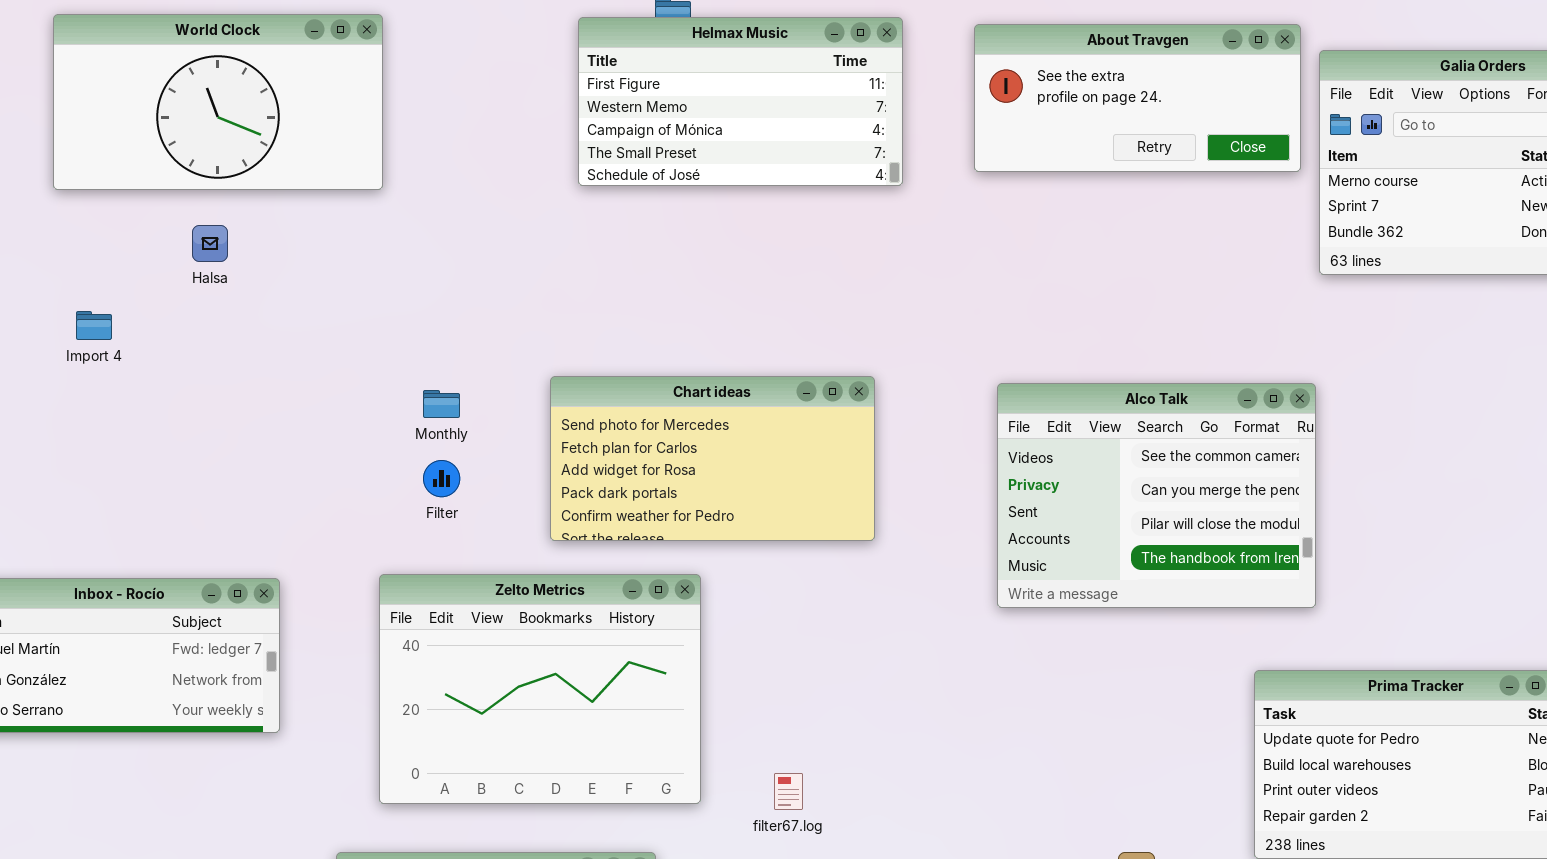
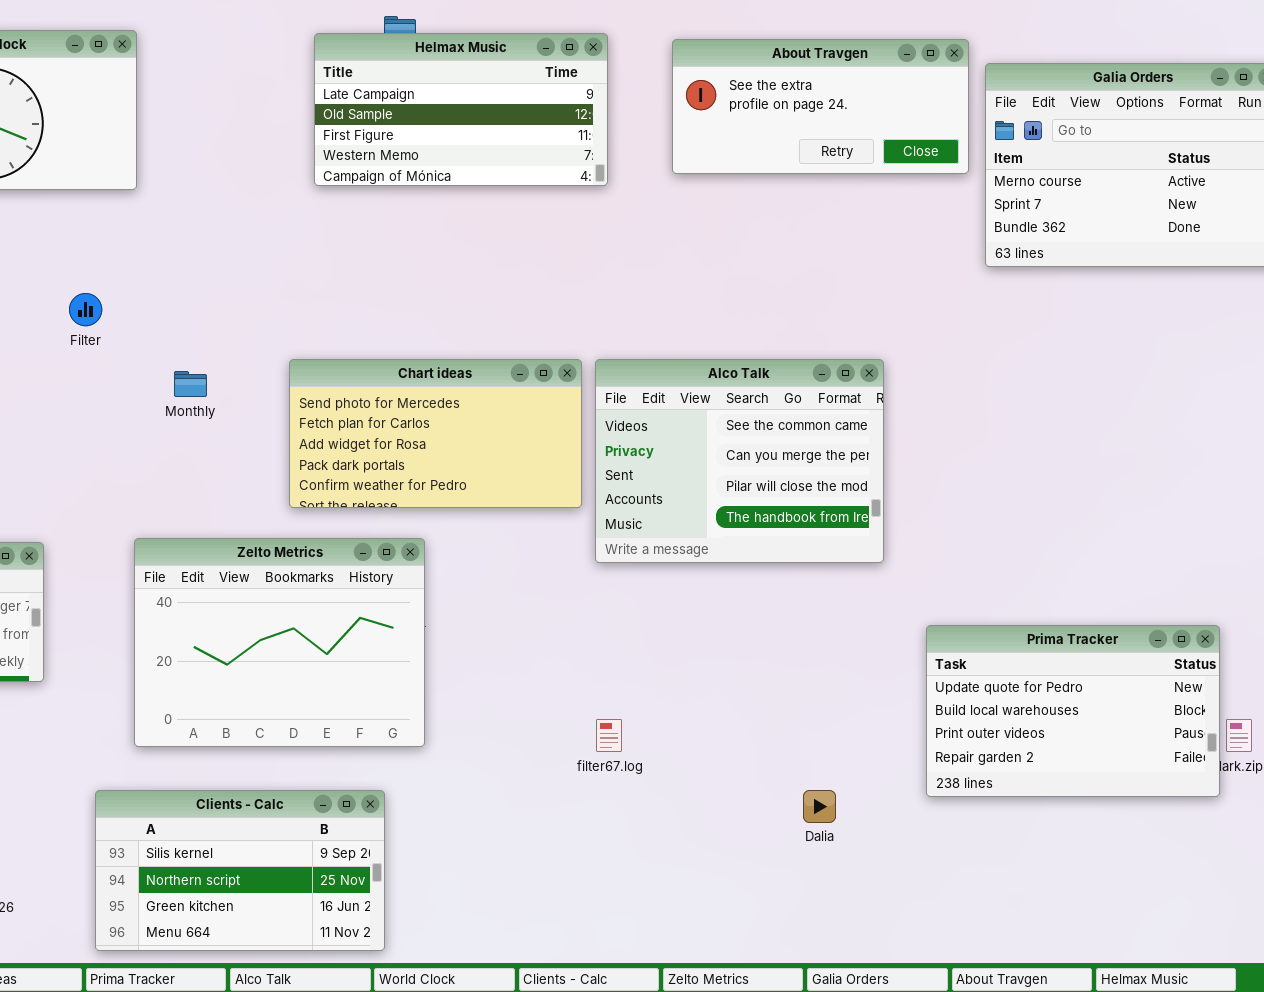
Helmax Music: [578,17,903,186] -> [314,33,608,186], scrolled up 2 rows
Alco Talk: [997,383,1316,608] -> [595,359,884,563], moved
Filter: [423,460,460,497] -> [69,293,102,326], moved
filter67.log: [774,773,803,810] -> [596,719,622,752], moved

